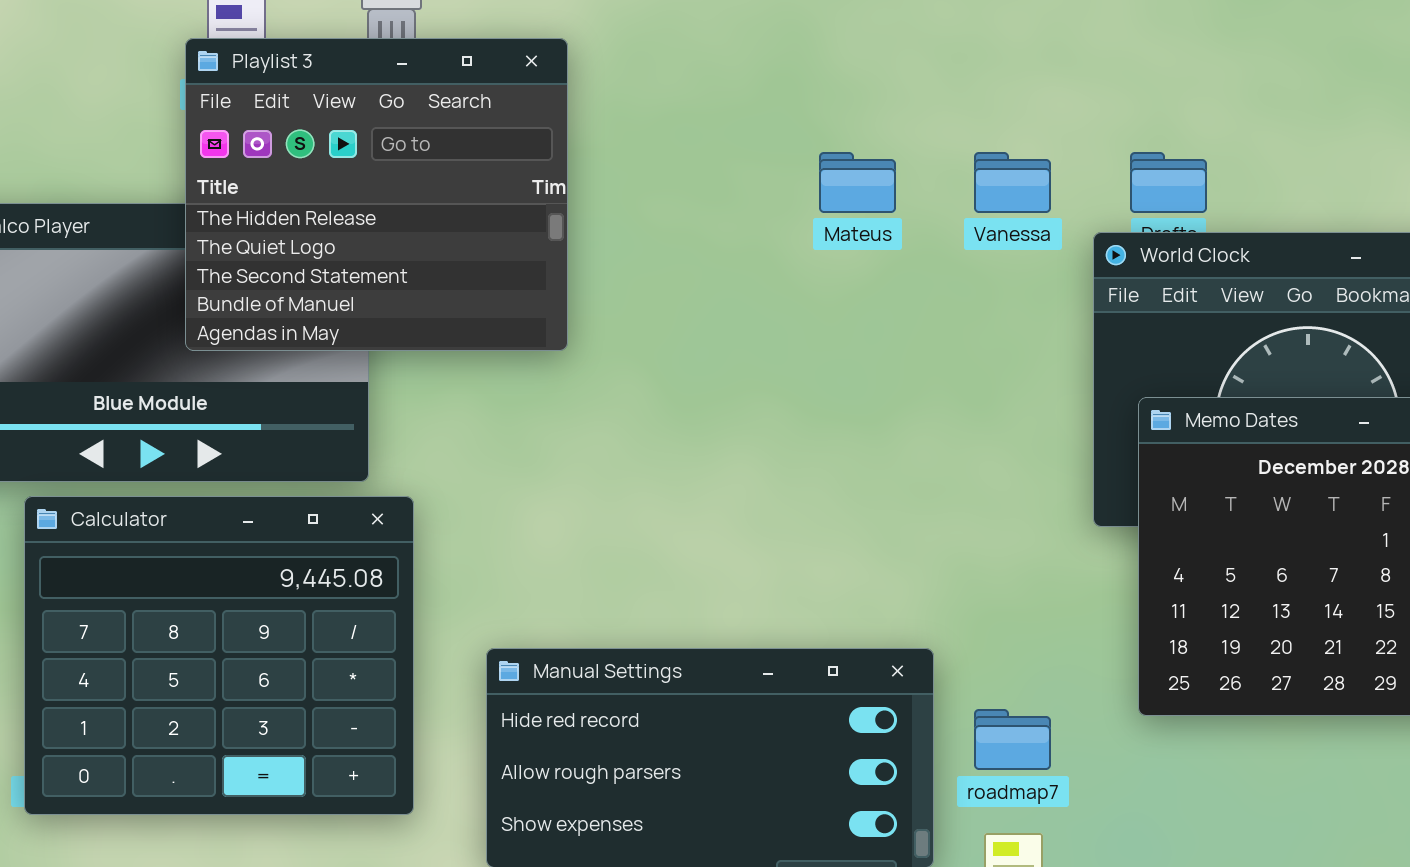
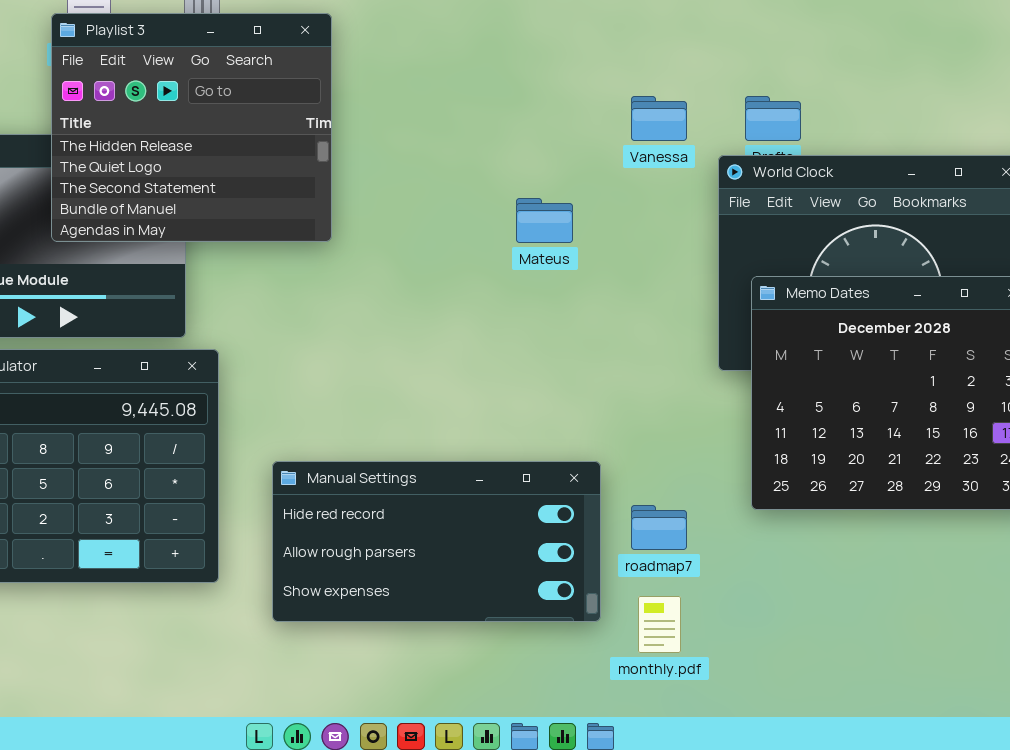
Mateus: [819,152,896,213] -> [516,198,573,243], moved

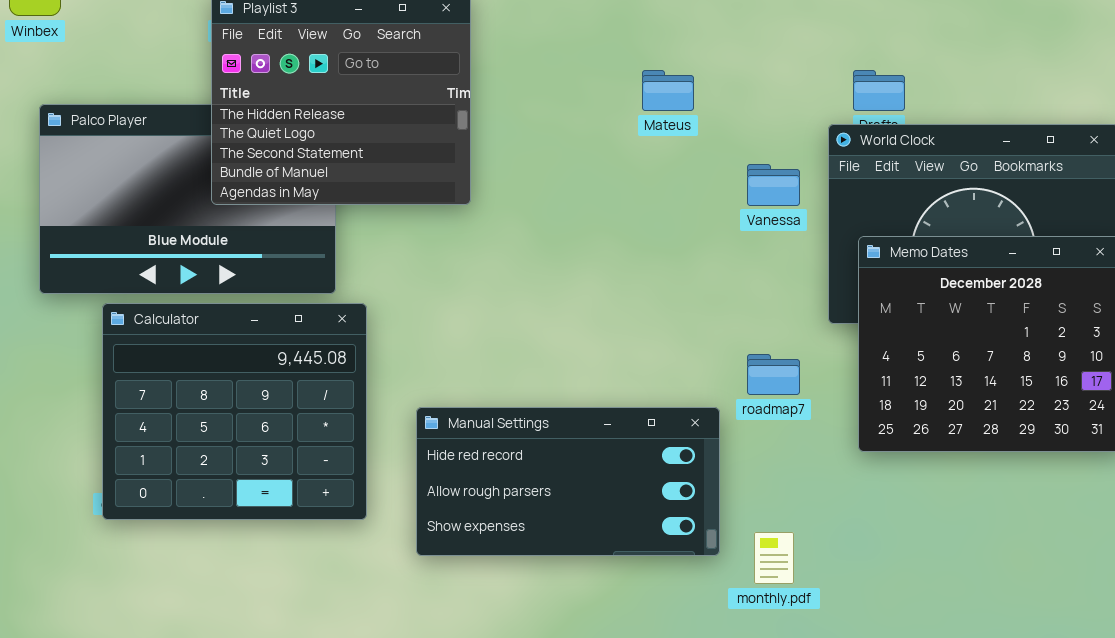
Vanessa: [631,96,687,141] -> [747,164,800,206], moved
Mateus: [516,198,573,243] -> [642,70,694,111], moved
roadmap7: [631,505,687,550] -> [747,354,800,395], moved

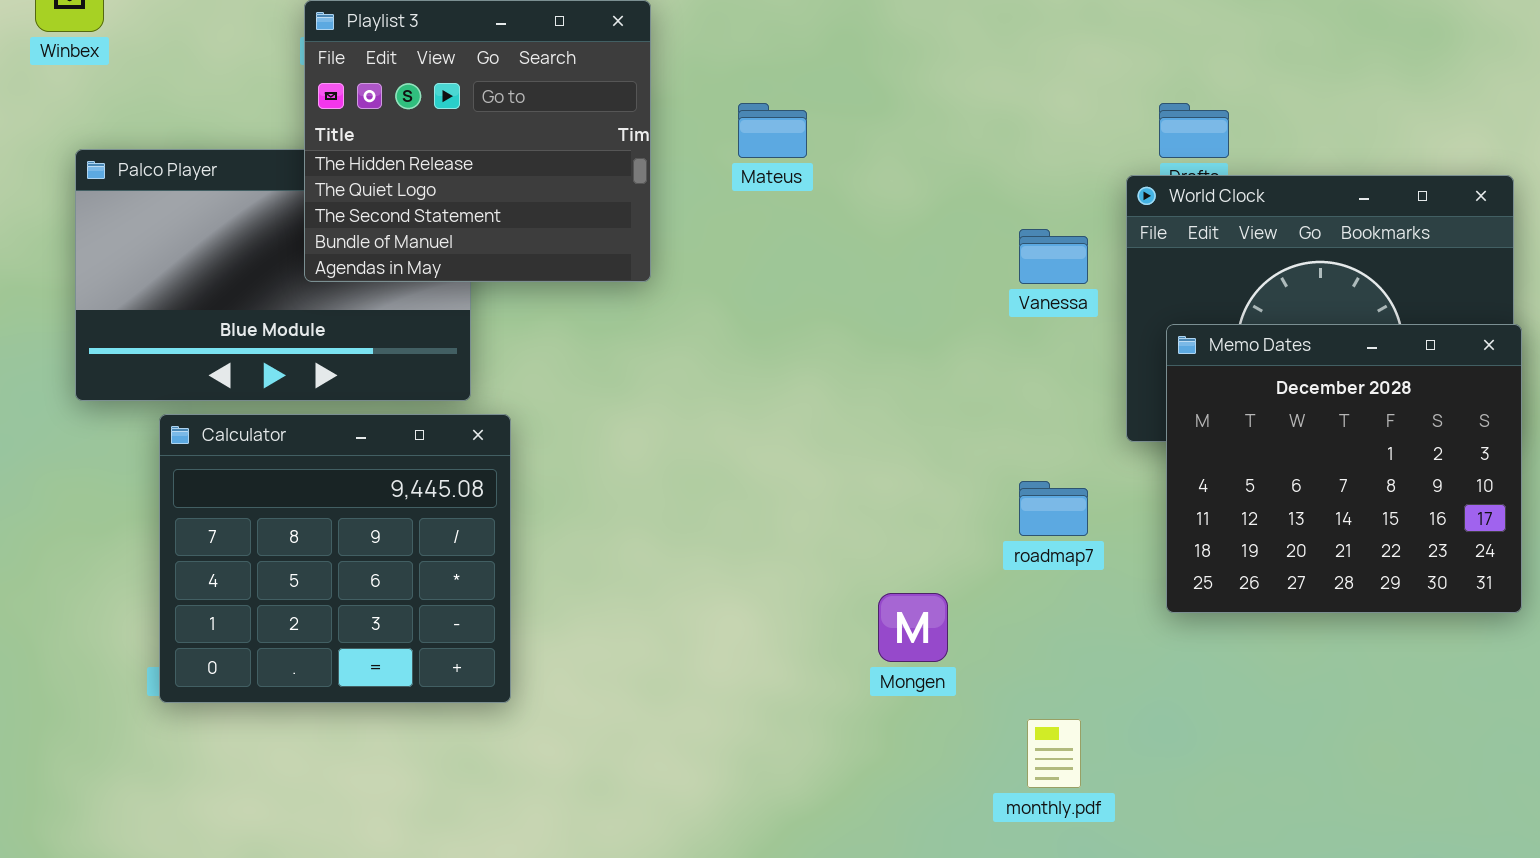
Mateus: [642,70,694,111] -> [738,103,807,158], moved
Manual Settings: [416,407,720,556] -> none, closed

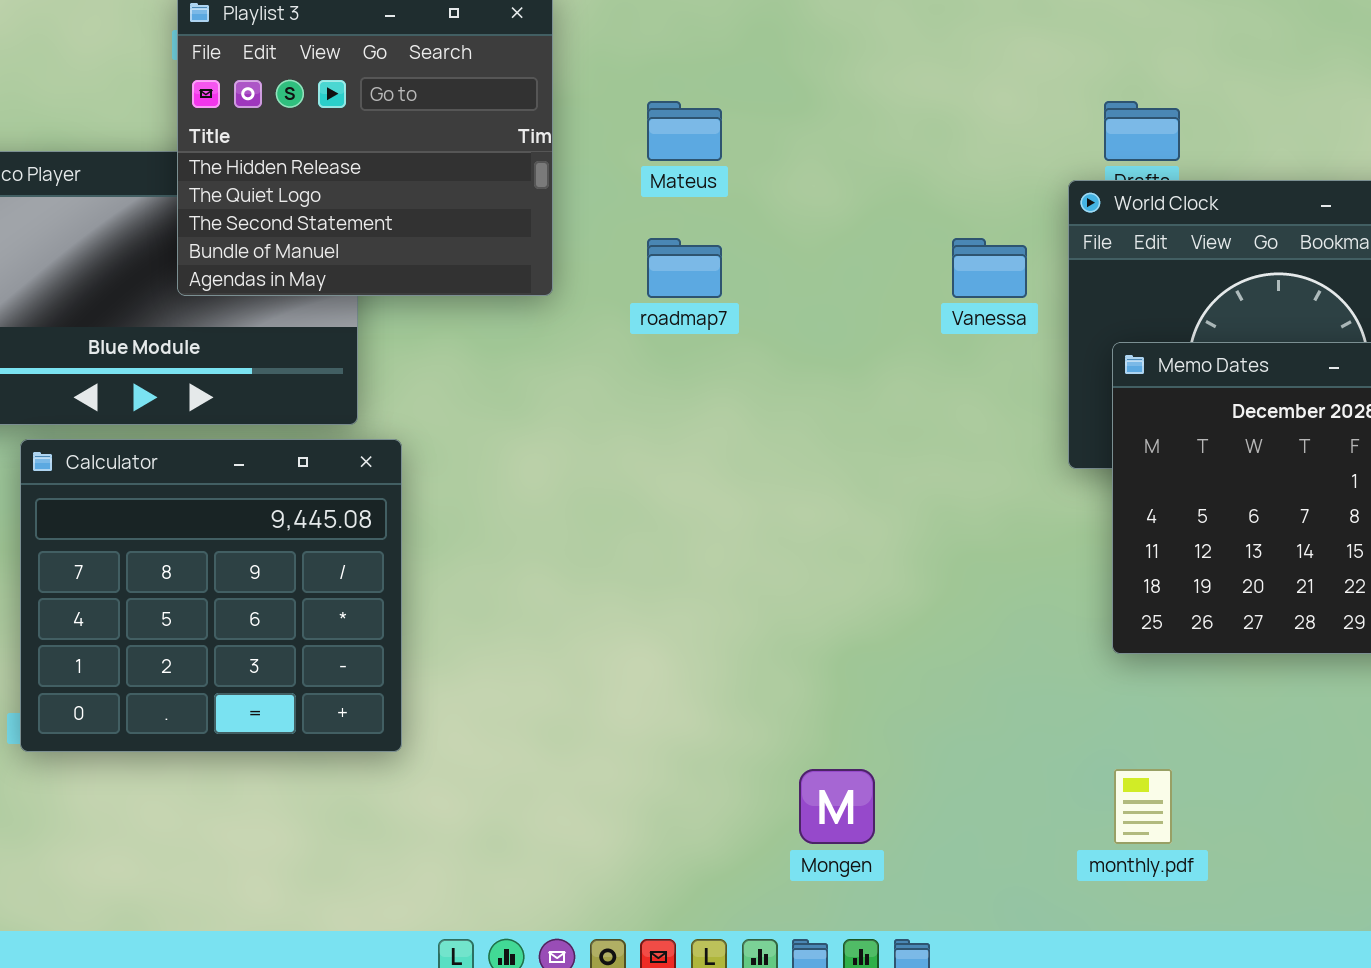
roadmap7: [1019,481,1088,536] -> [647,238,722,298], moved
Mongen: [878,593,948,662] -> [799,769,875,844], moved
monthly.pdf: [1027,719,1081,788] -> [1114,769,1172,844], moved

